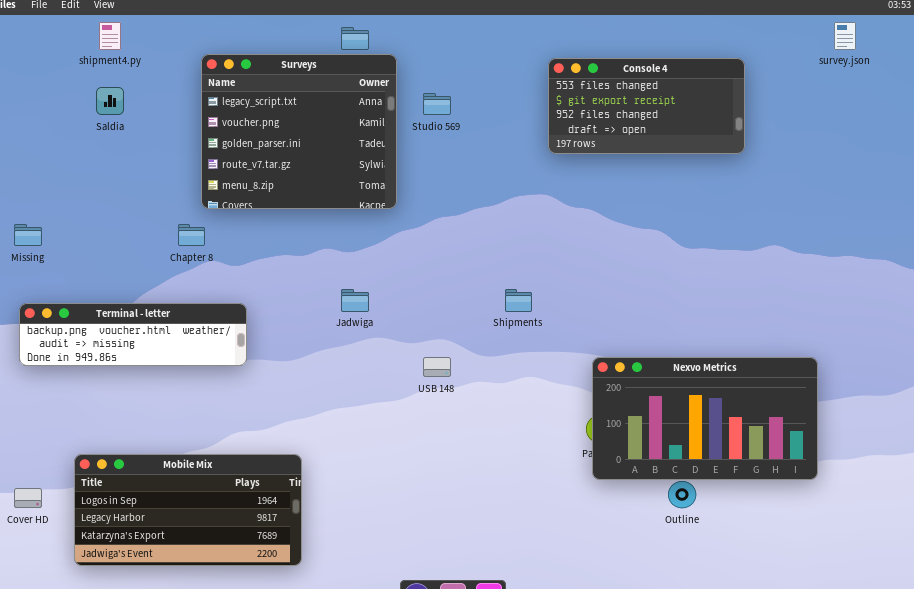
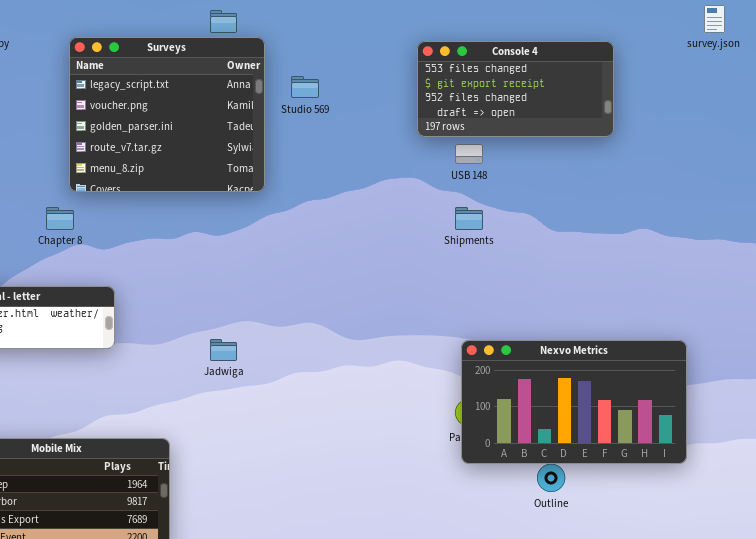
Jadwiga: [341,289,369,312] -> [210,339,237,361], moved
Shipments: [505,289,532,312] -> [455,207,483,230], moved
USB 148: [423,357,451,377] -> [455,144,483,164], moved

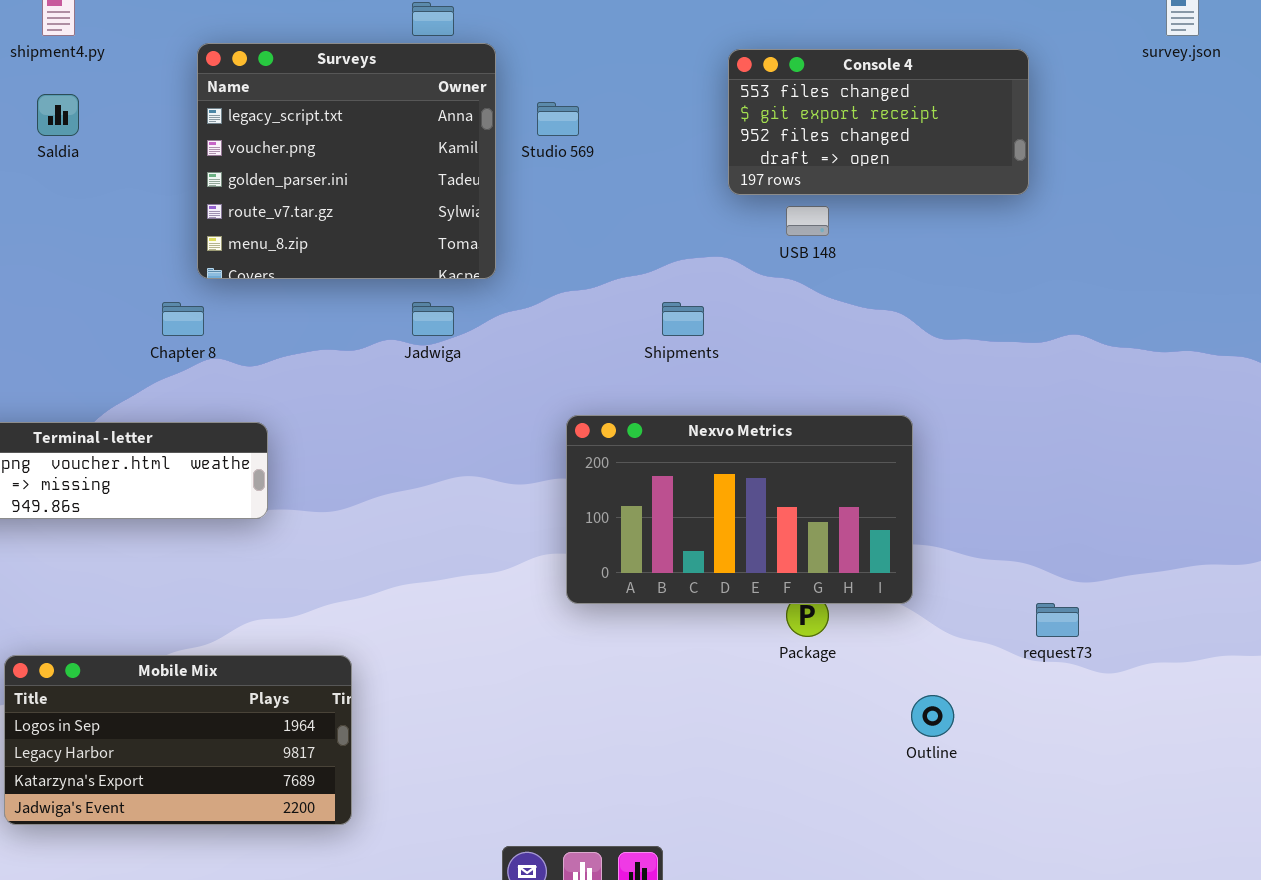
Shipments: [455,207,483,230] -> [662,302,704,336], moved
Jadwiga: [210,339,237,361] -> [412,302,454,336], moved
Nexvo Metrics: [461,340,687,464] -> [566,415,913,604], moved

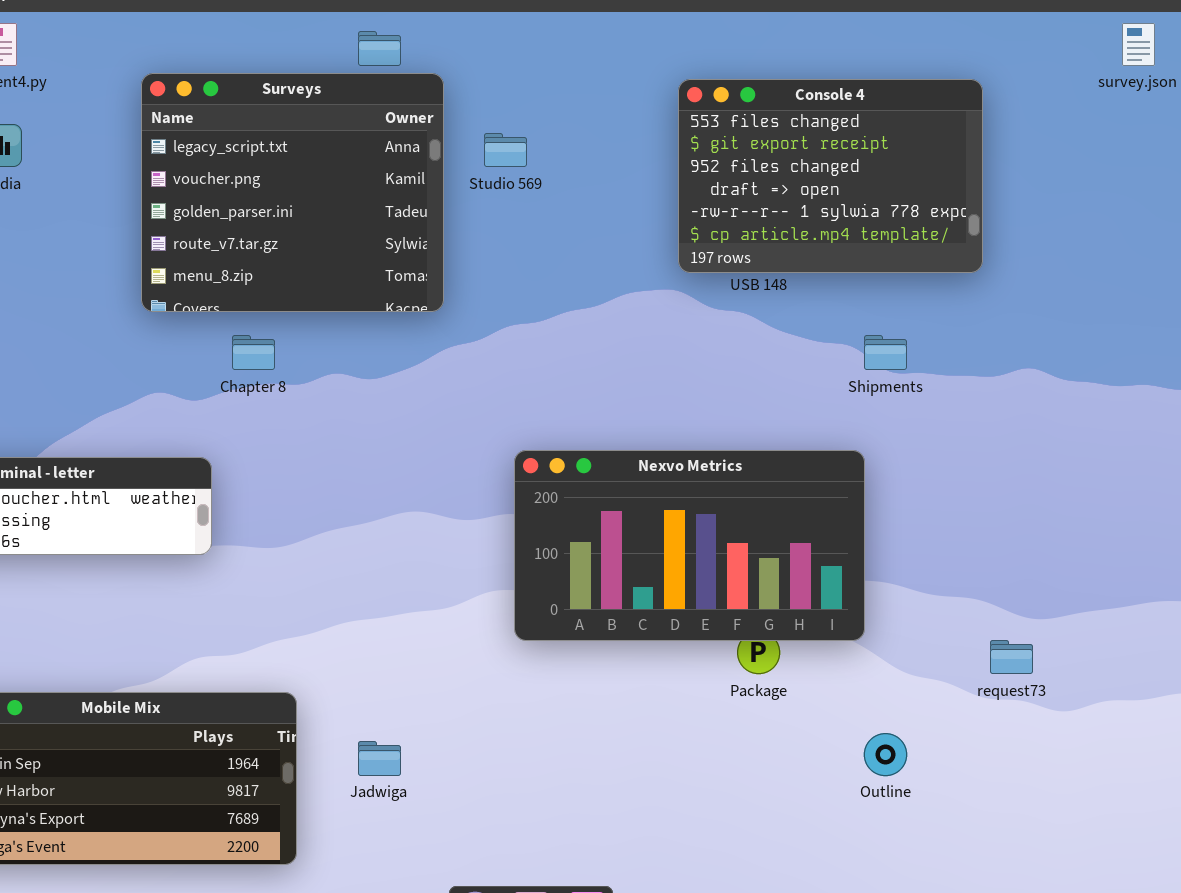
Console 4: [728,49,1029,195] -> [678,79,983,273], resized
Chapter 8: [162,302,204,336] -> [232,335,275,370], moved
Jadwiga: [412,302,454,336] -> [358,741,401,776], moved
Shipments: [662,302,704,336] -> [864,335,907,370], moved

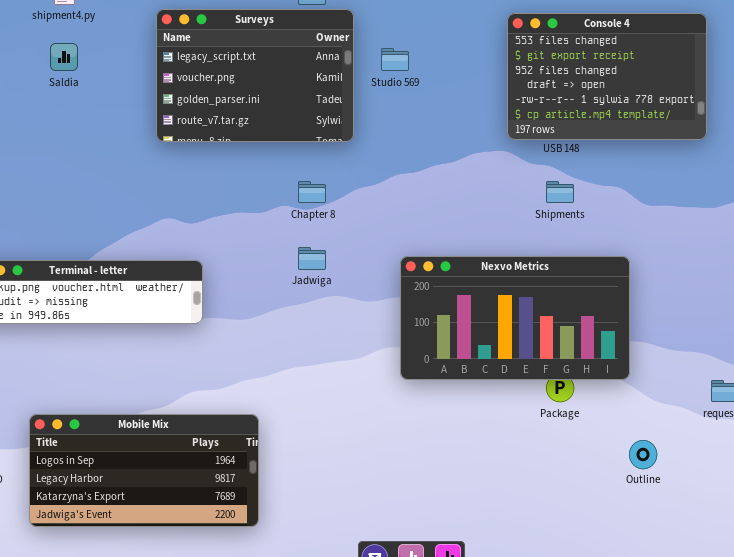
Surveys: [141,73,444,312] -> [156,9,354,142], resized
Chapter 8: [232,335,275,370] -> [298,181,326,203], moved
Shipments: [864,335,907,370] -> [546,181,574,203], moved
Jadwiga: [358,741,401,776] -> [298,247,326,270], moved

